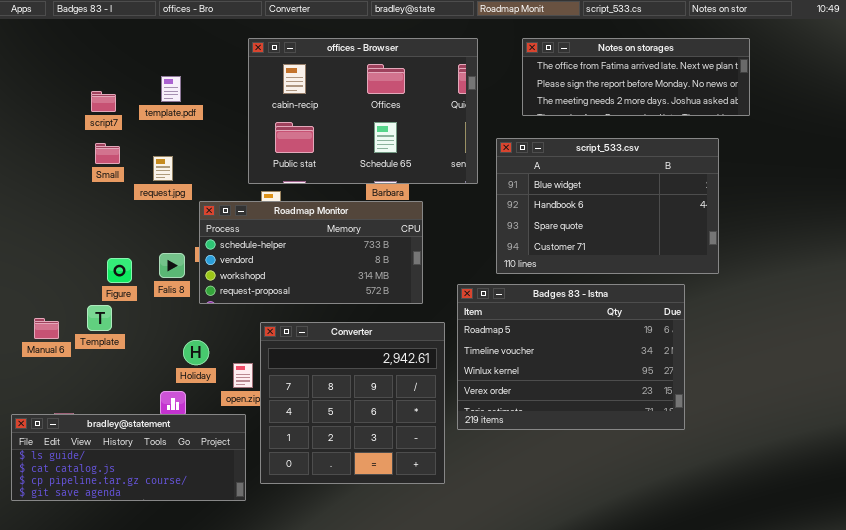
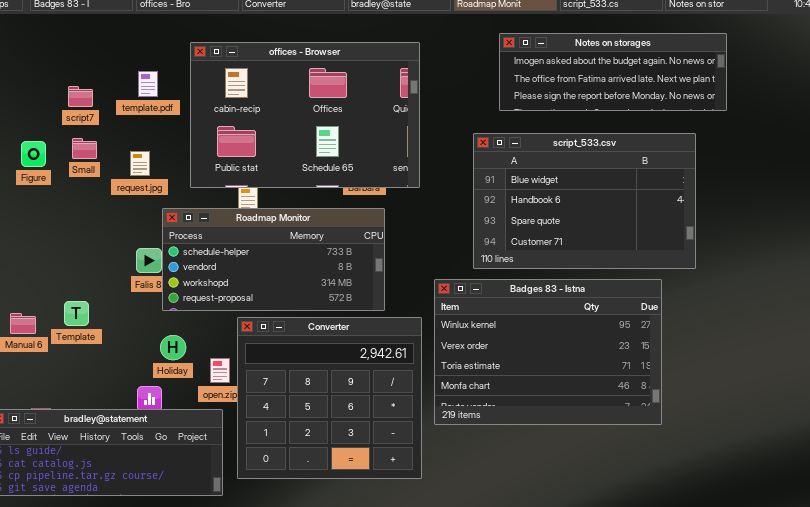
offices - Browser: [248,38,478,184] -> [190,42,420,188], moved
Notes on storages: [522,38,750,116] -> [499,33,727,111], scrolled up 1 row
Roadmap Monitor: [199,201,423,304] -> [162,208,385,311], moved
Figure: [107,258,132,283] -> [21,141,46,167], moved
Badges 83 - Istna: [457,284,685,430] -> [434,279,662,425], scrolled down 2 rows

